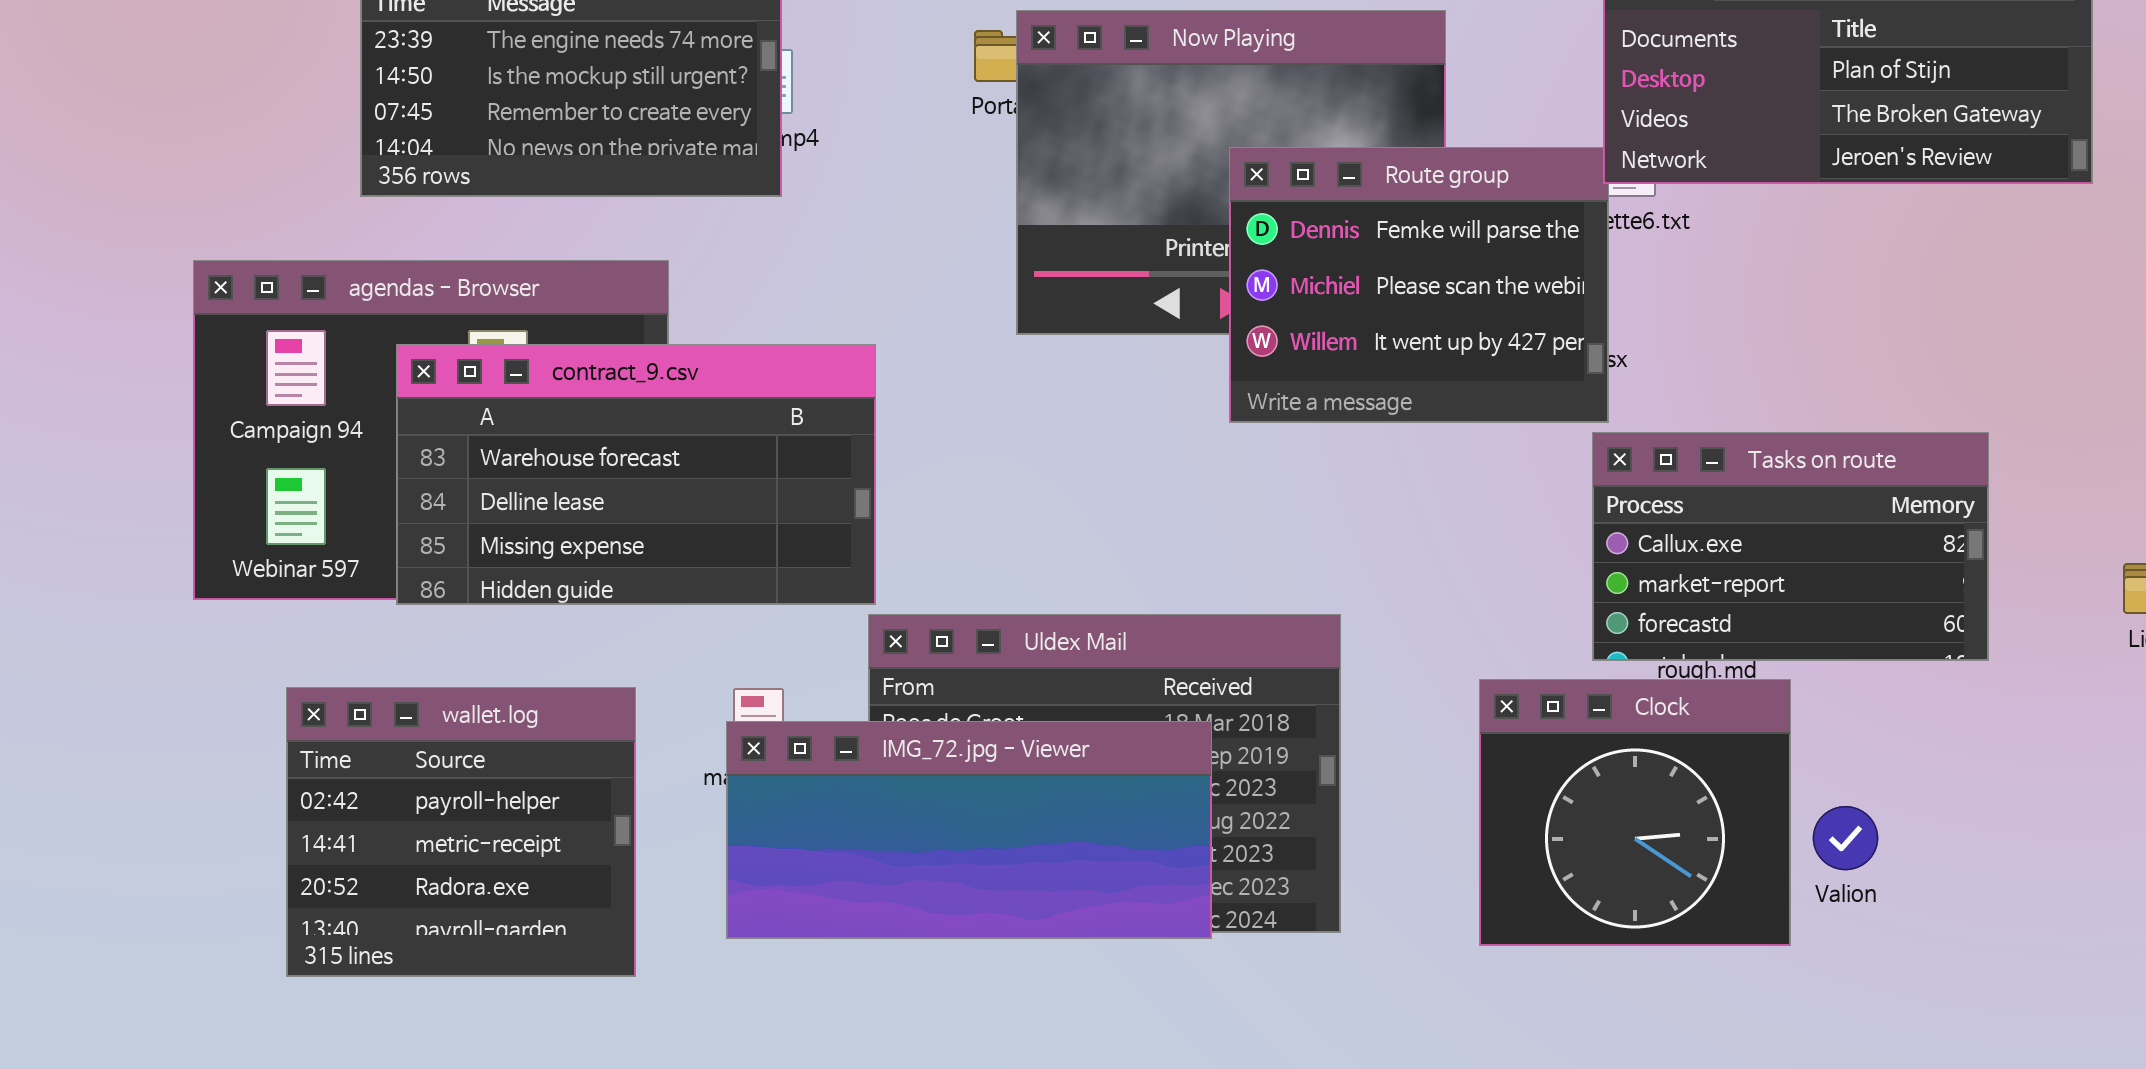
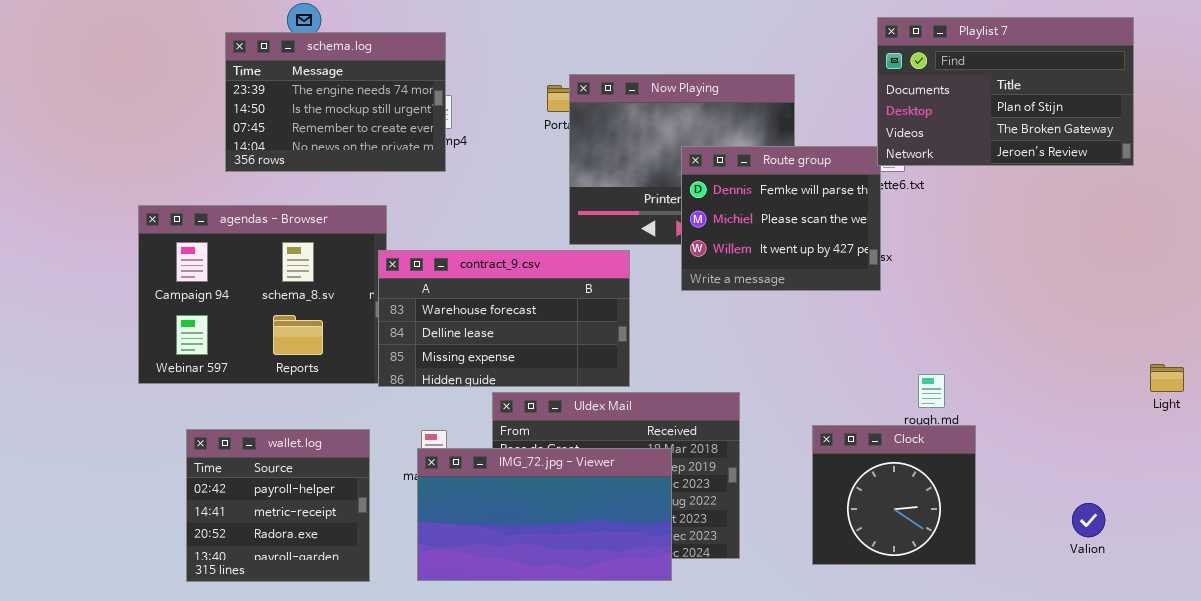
contract_9.csv: [396,344,876,605] -> [378,250,630,387], moved
Tasks on route: [1592,432,1989,661] -> none, closed
IMG_72.jpg - Viewer: [726,721,1212,939] -> [417,448,672,581], resized
Valion: [1813,806,1878,870] -> [1072,503,1105,537], moved

